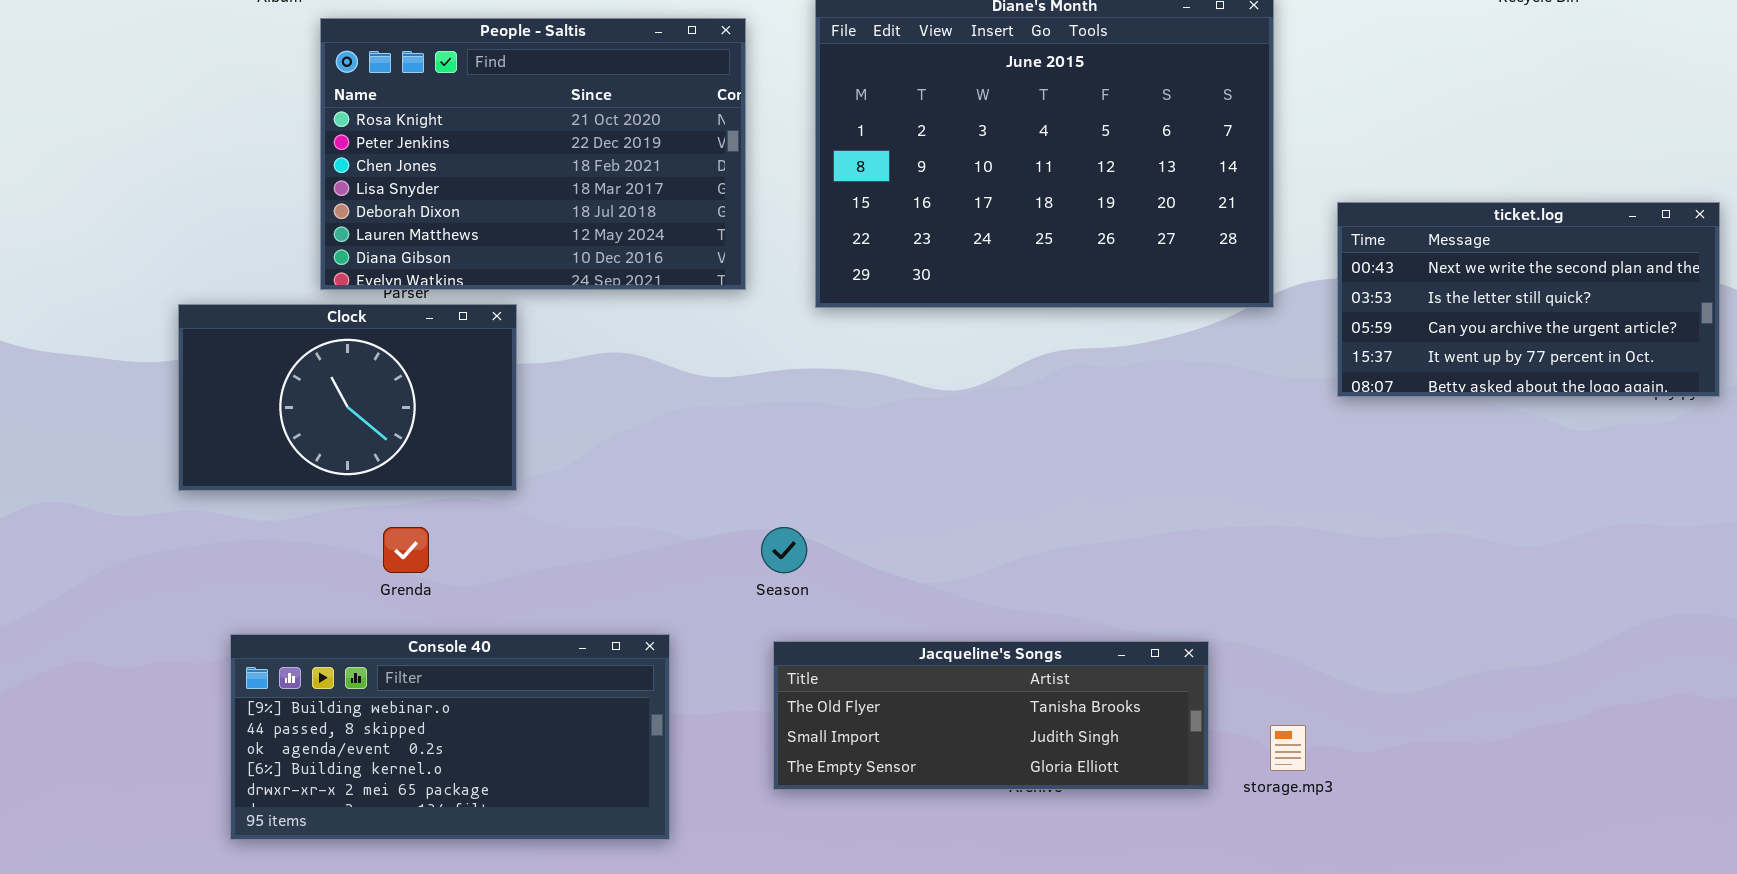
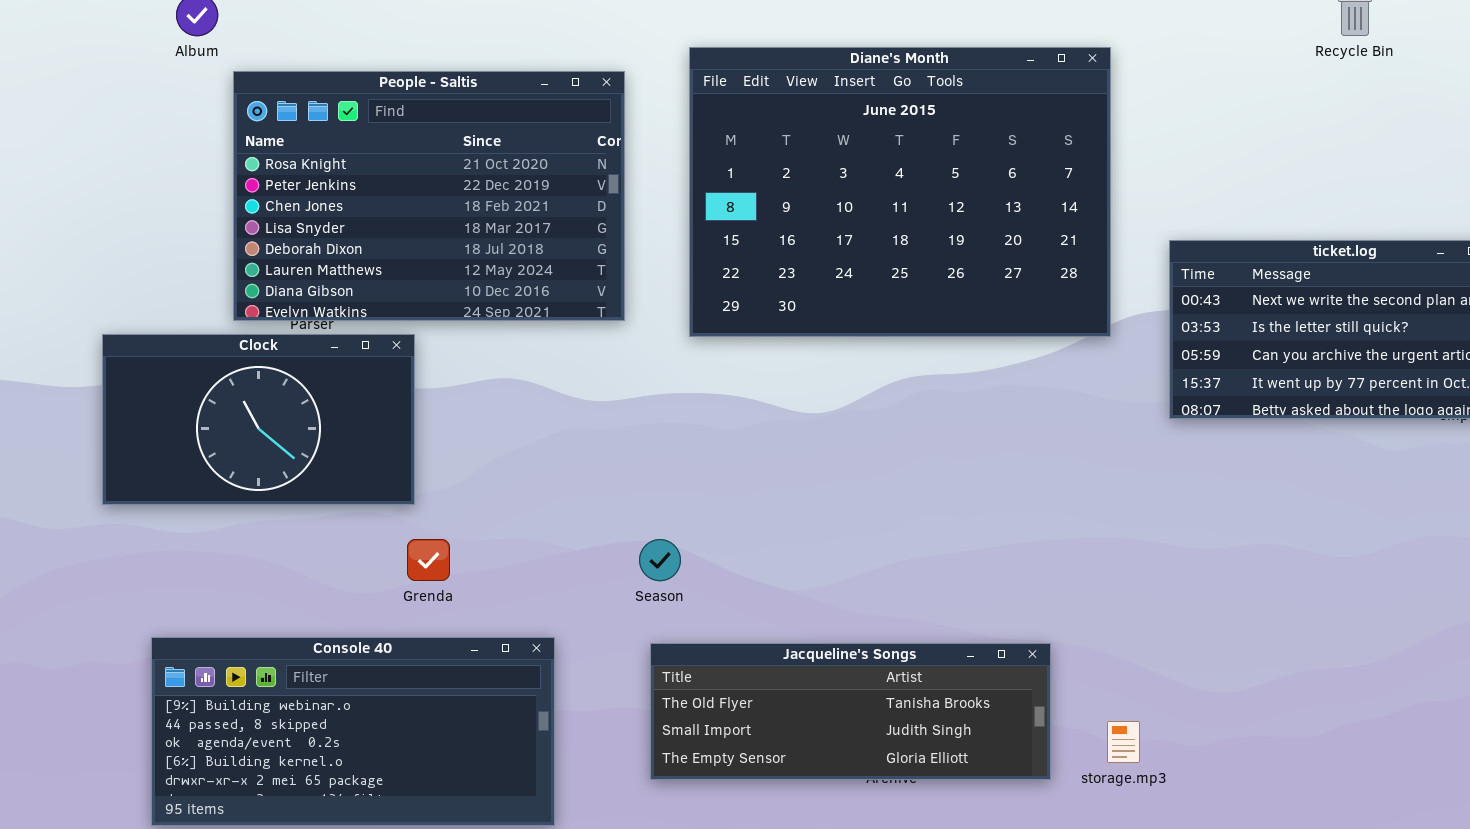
Grenda: [383,527,429,573] -> [407,539,450,581], moved

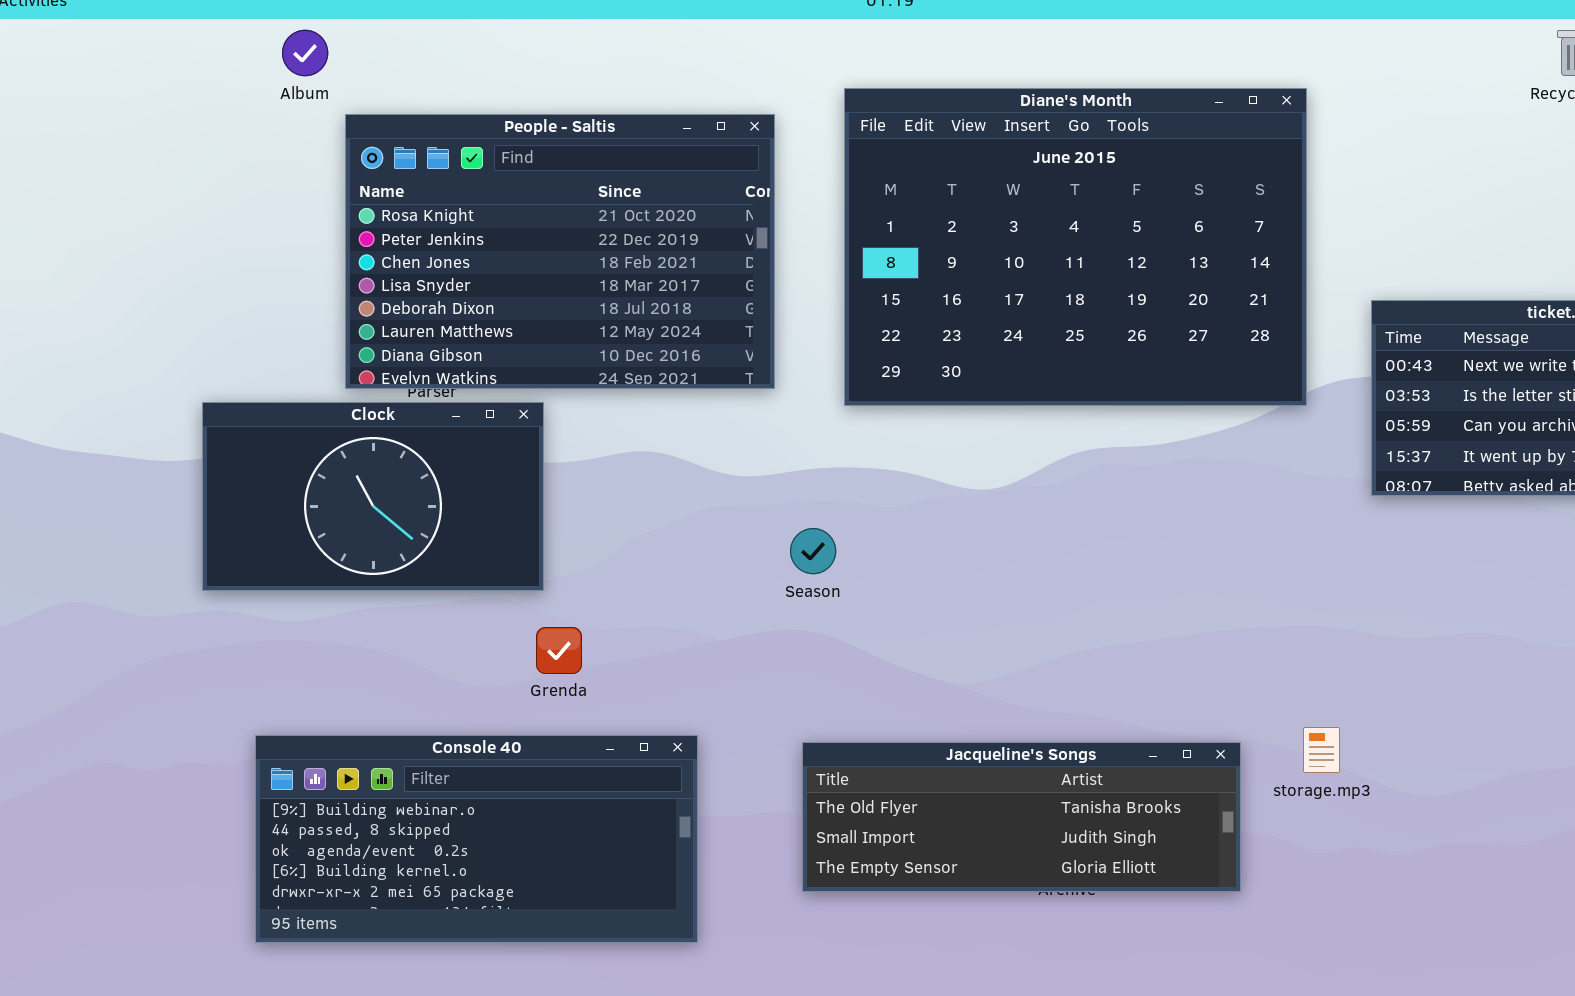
Season: [639,539,681,581] -> [790,528,836,574], moved
storage.mp3: [1107,721,1140,763] -> [1303,727,1340,773], moved

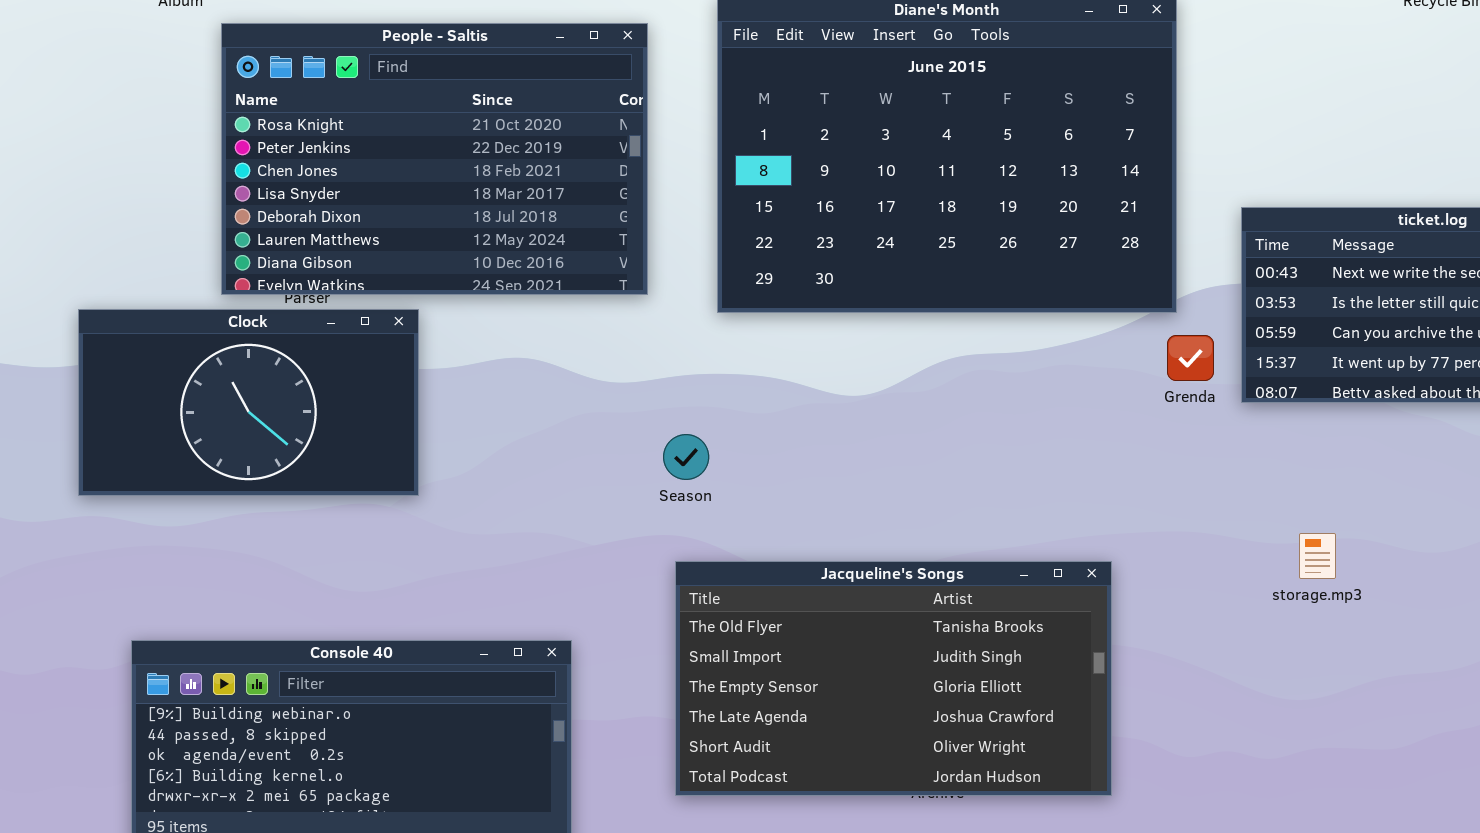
Grenda: [536,627,582,674] -> [1167,335,1214,381], moved
storage.mp3: [1303,727,1340,773] -> [1299,533,1336,579], moved
Jacqueline's Songs: [802,742,1241,892] -> [675,561,1112,796], resized

